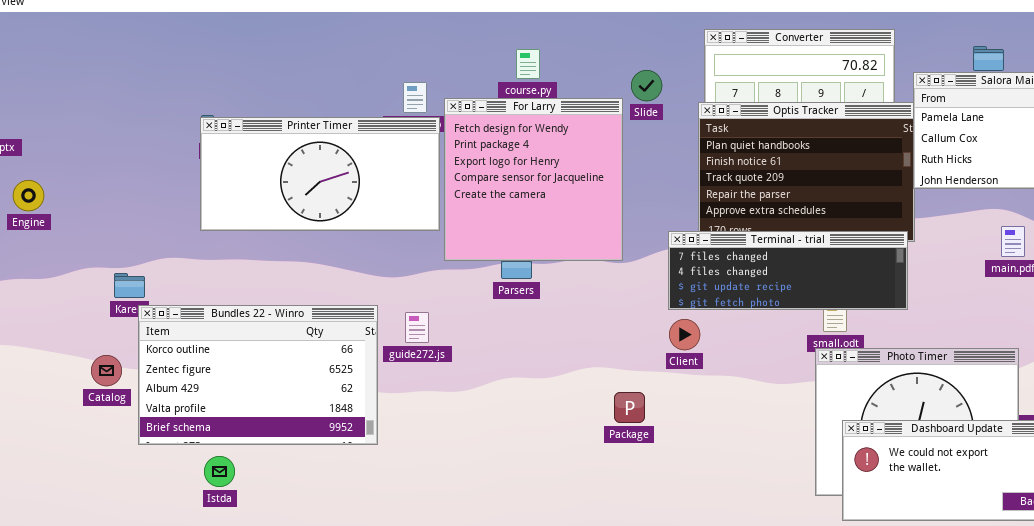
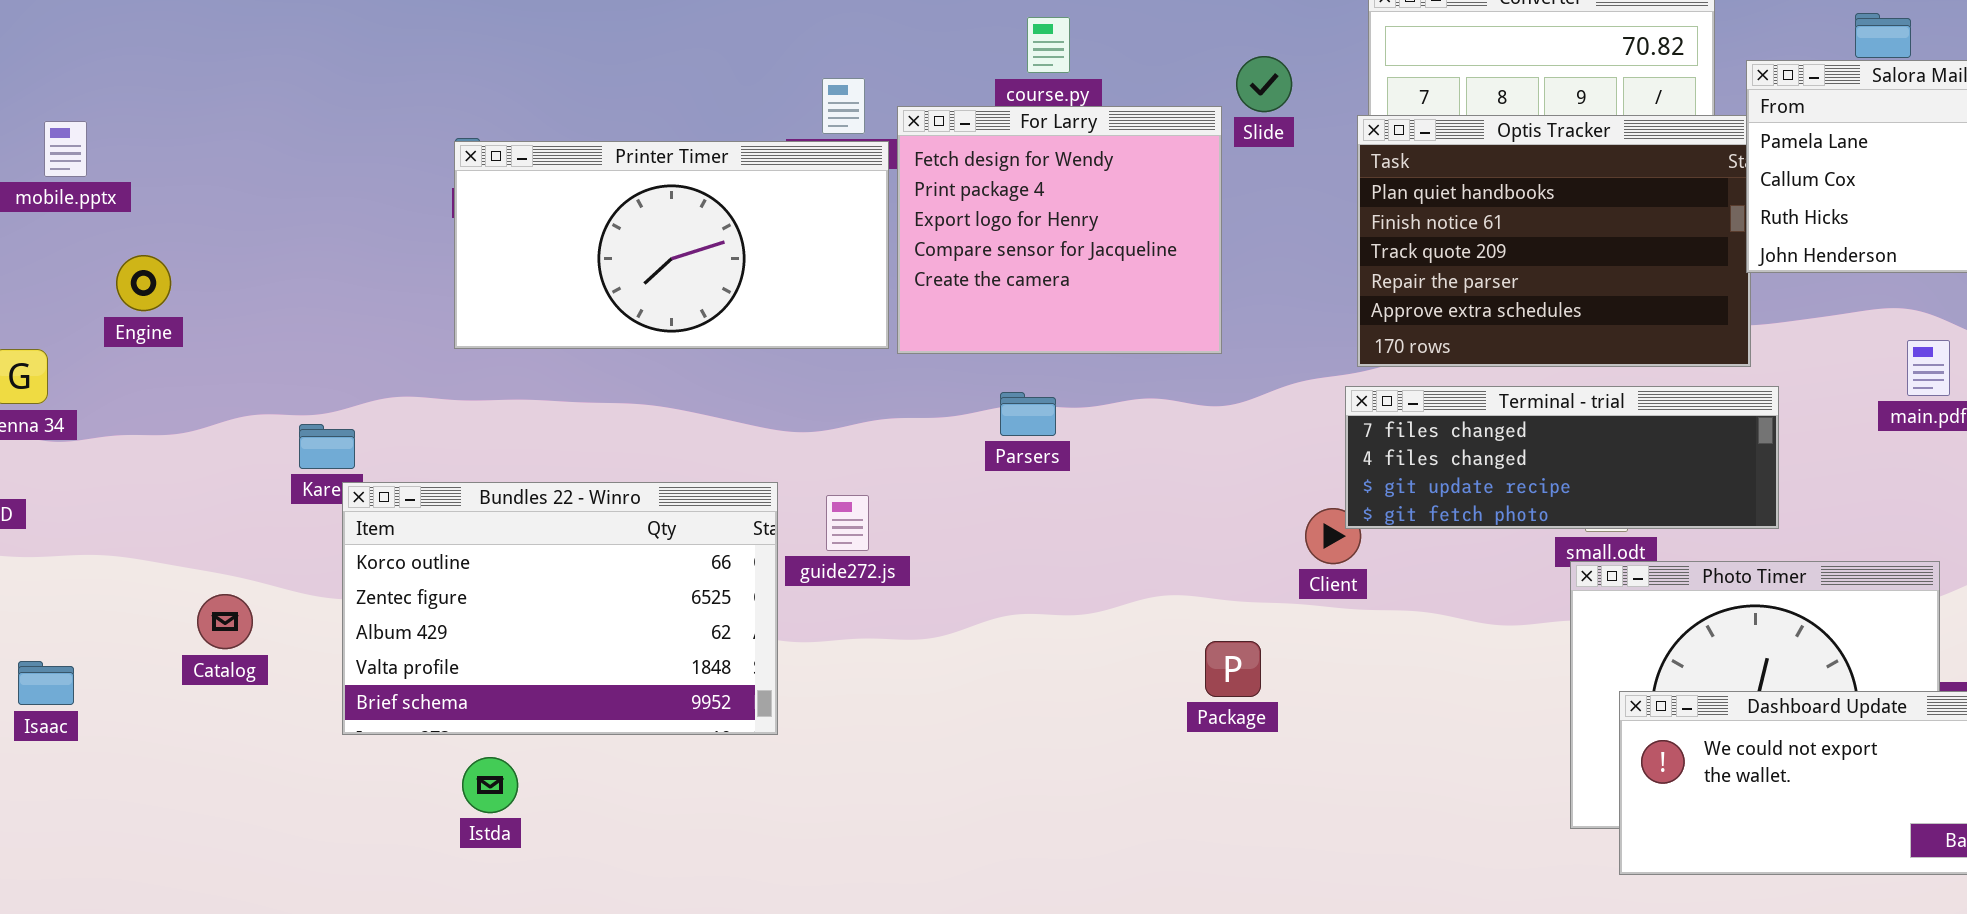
For Larry: [444,98,623,261] -> [897,106,1222,354], resized
Terminal - trial: [668,231,908,310] -> [1345,386,1779,529], moved
Catalog: [91,355,122,386] -> [197,594,253,649], moved

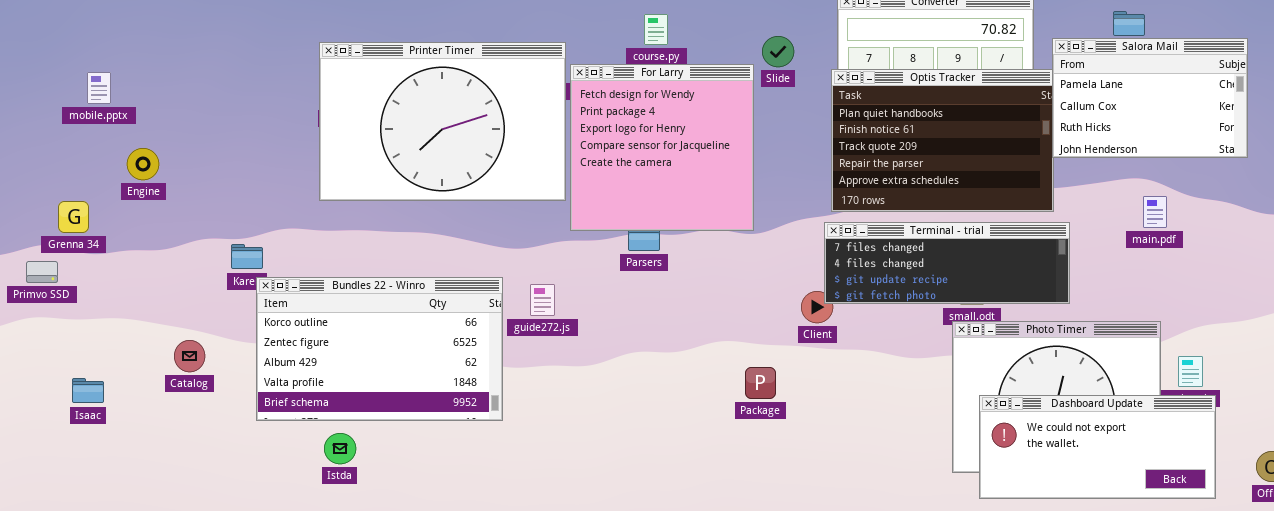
For Larry: [897,106,1222,354] -> [570,64,754,231], resized
Printer Timer: [454,141,889,349] -> [319,42,566,201], resized

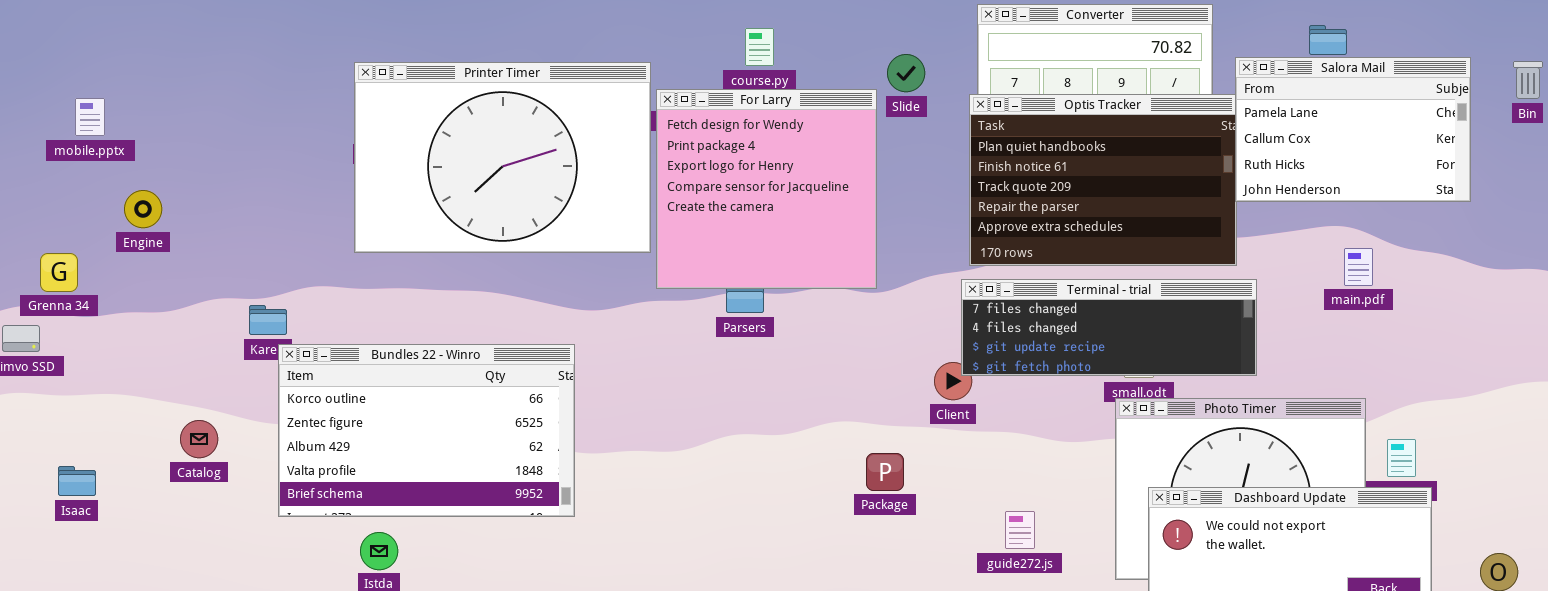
guide272.js: [530,284,555,316] -> [1005,511,1035,549], moved

